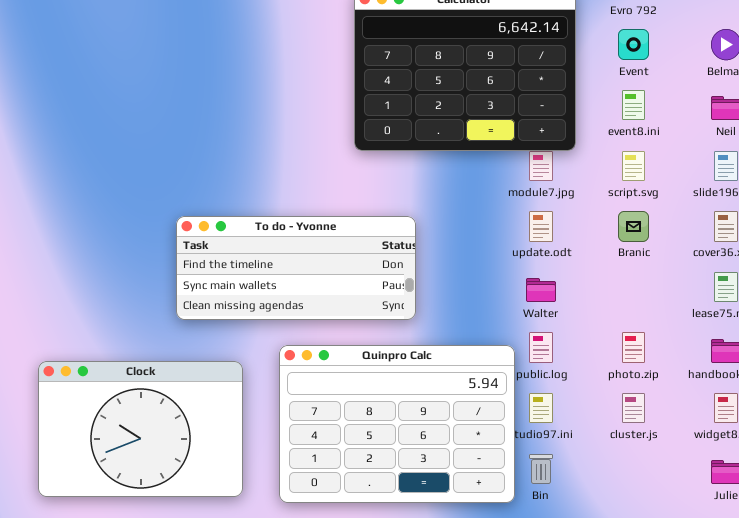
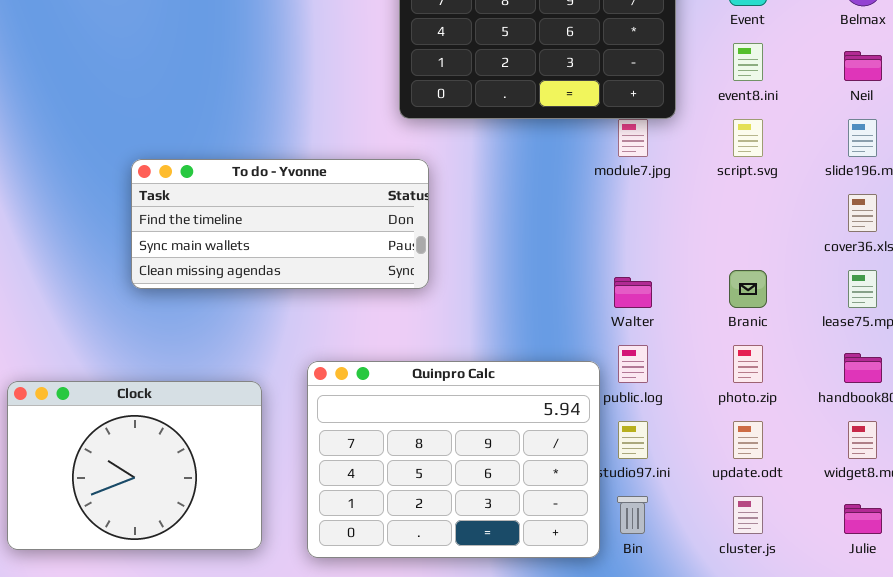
update.odt: [529,211,553,242] -> [733,421,763,459], moved
Branic: [618,211,649,242] -> [729,270,767,308], moved
To do - Yvonne: [176,216,416,320] -> [131,159,429,289], moved
cluster.js: [622,393,645,423] -> [733,496,763,534], moved

